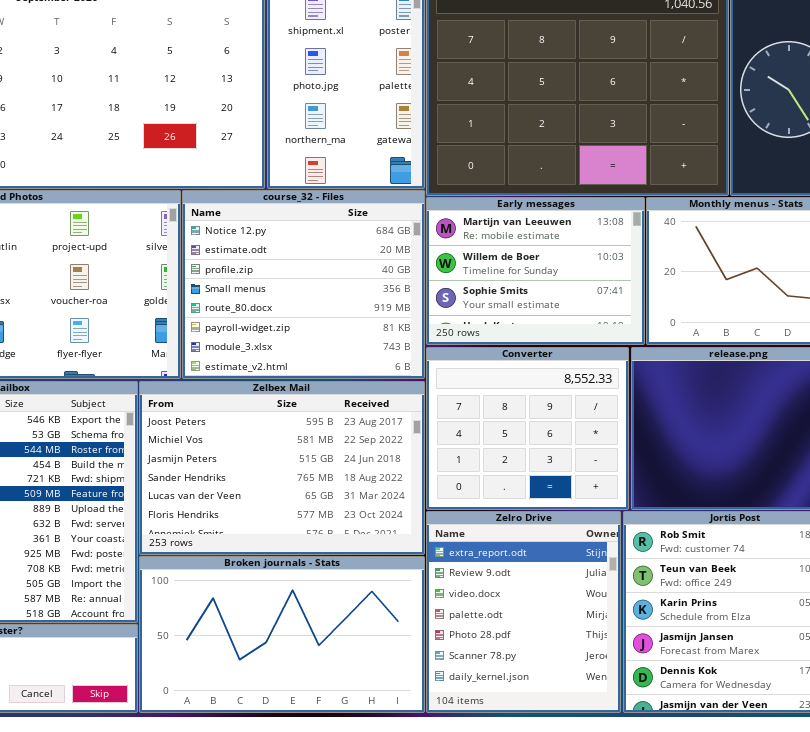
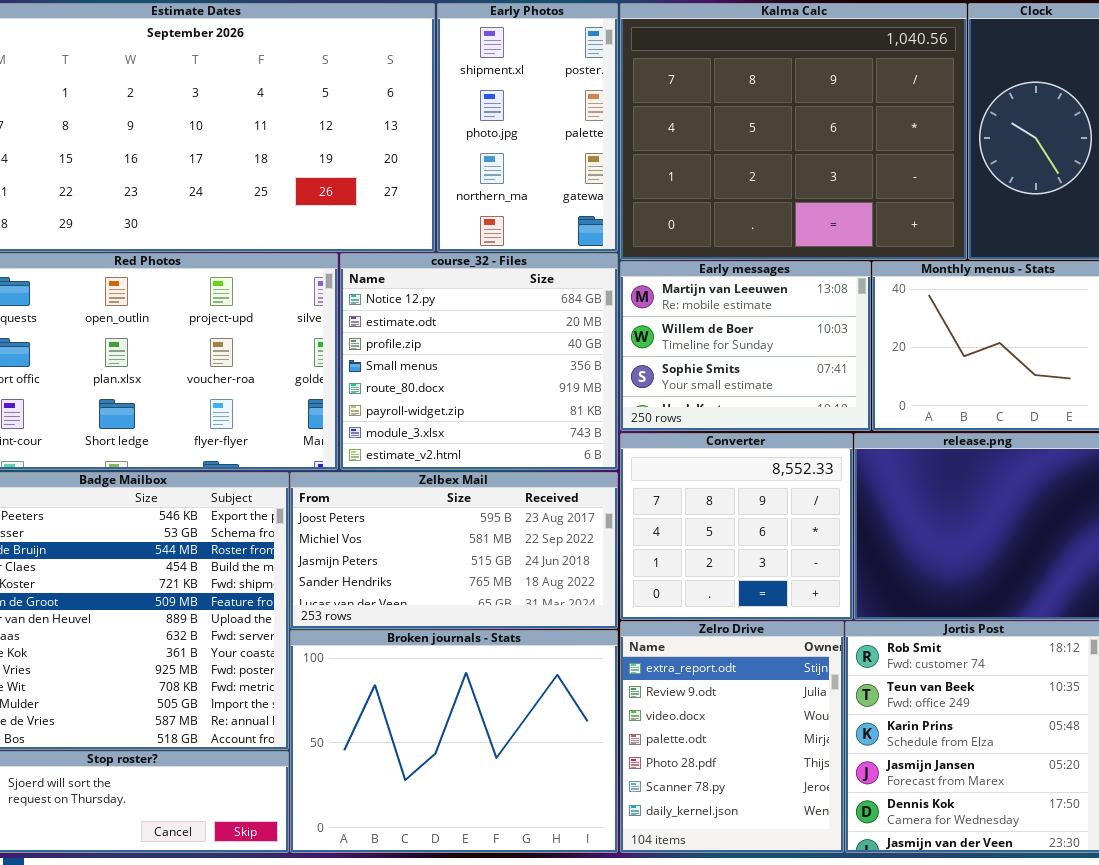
Zelbex Mail: [139,381,425,555] -> [290,472,618,629], resized
Broken journals - Stats: [139,556,425,713] -> [290,630,618,853], resized

